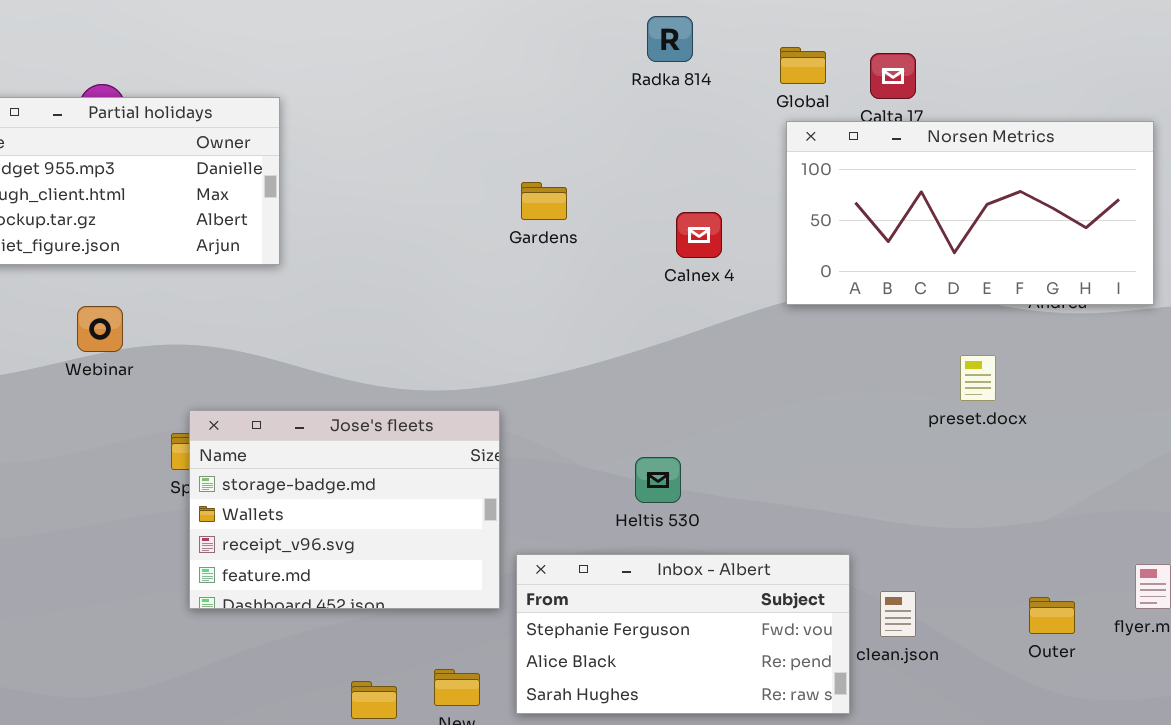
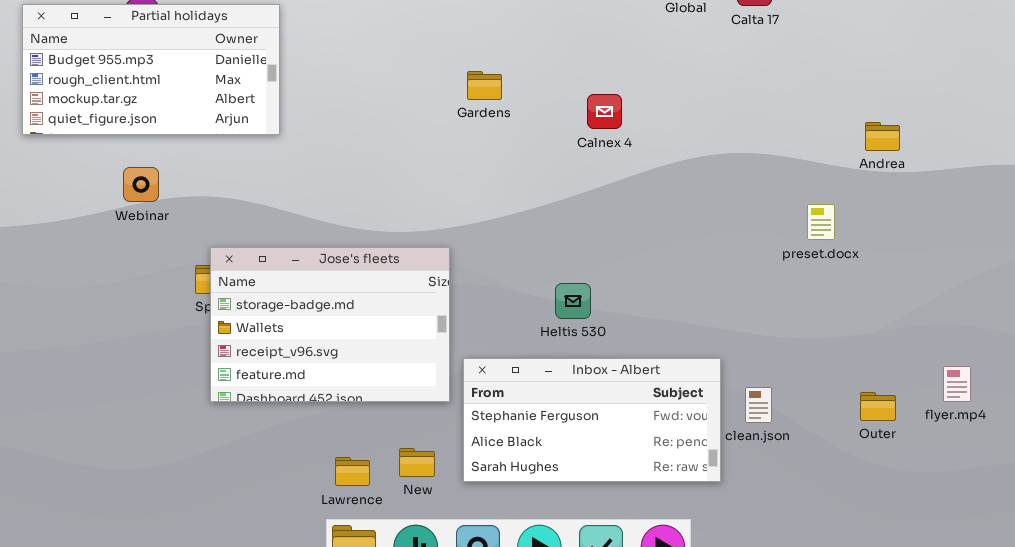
Norsen Metrics: [786,121,1154,305] -> none, closed

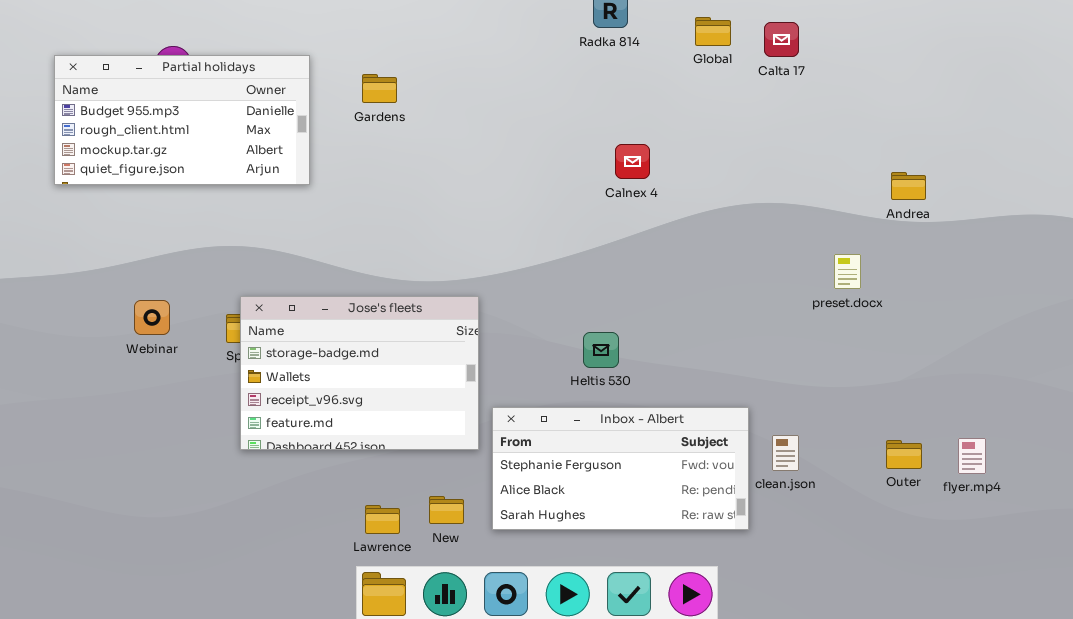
Gardens: [467,71,502,100] -> [362,74,397,103], moved
Webinar: [123,167,159,202] -> [134,300,170,335], moved
flyer.mp4: [943,366,971,402] -> [958,438,986,474], moved

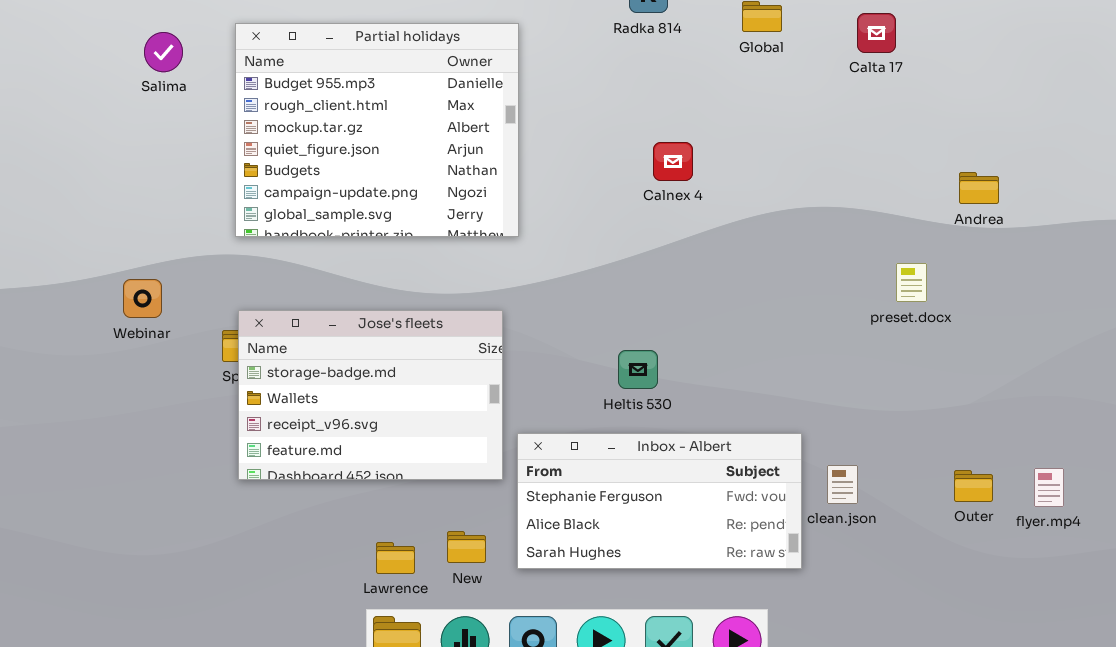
Calta 17: [764,22,799,57] -> [857,13,896,53], moved
Partial holidays: [54,55,310,185] -> [235,23,519,237], moved, resized
Webinar: [134,300,170,335] -> [123,279,162,318], moved

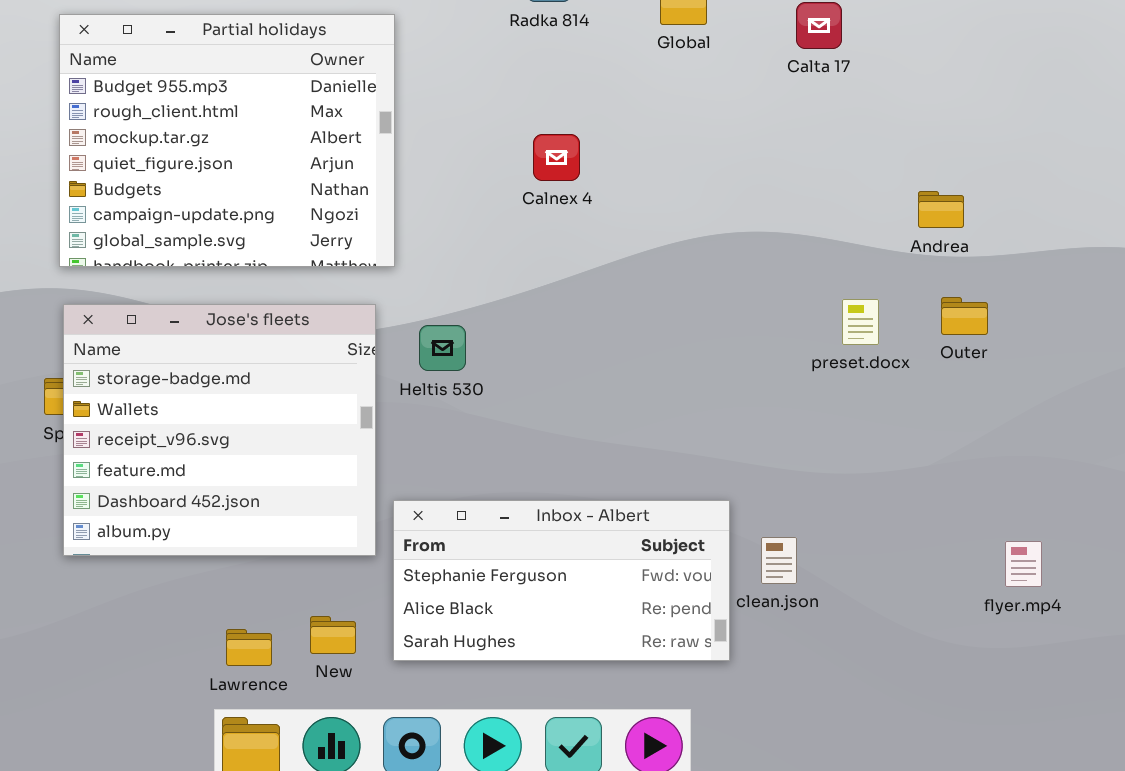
Calnex 4: [653,142,693,181] -> [533,134,580,181], moved
Jose's fleets: [238,310,503,480] -> [63,304,376,556], resized
Heltis 530: [618,350,658,389] -> [419,325,466,371], moved
Outer: [954,470,993,502] -> [941,297,988,335], moved

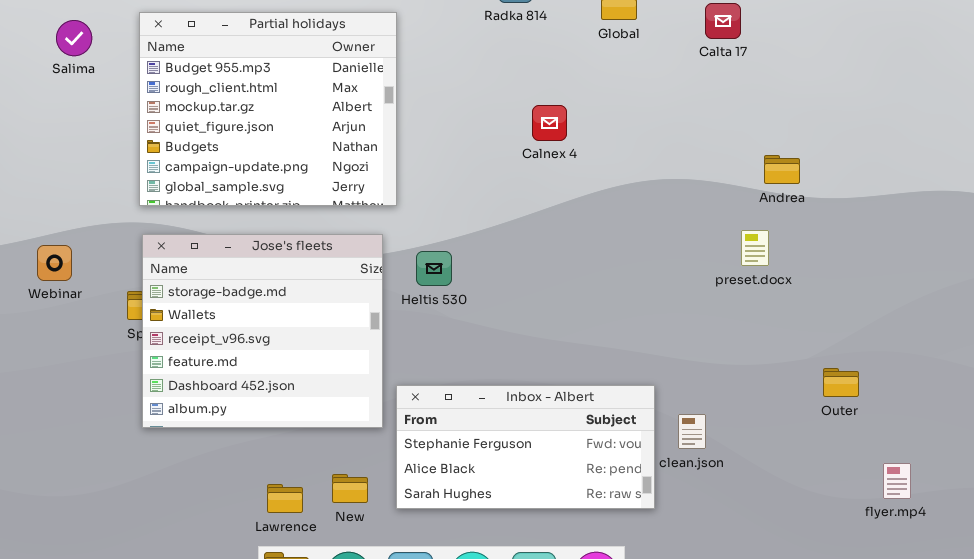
Calnex 4: [533,134,580,181] -> [532,105,567,141], moved
Andrea: [918,191,964,228] -> [764,155,800,184], moved
Outer: [941,297,988,335] -> [823,368,859,397], moved
flyer.mp4: [1005,541,1042,587] -> [883,463,911,499], moved

